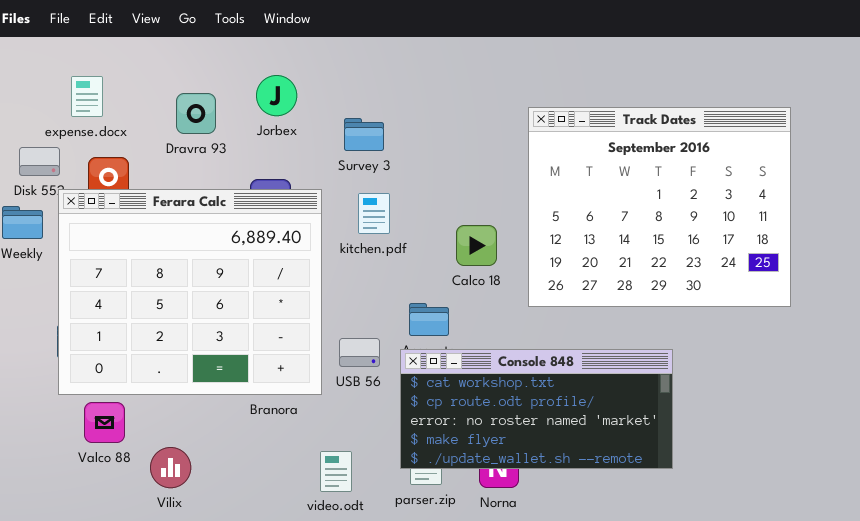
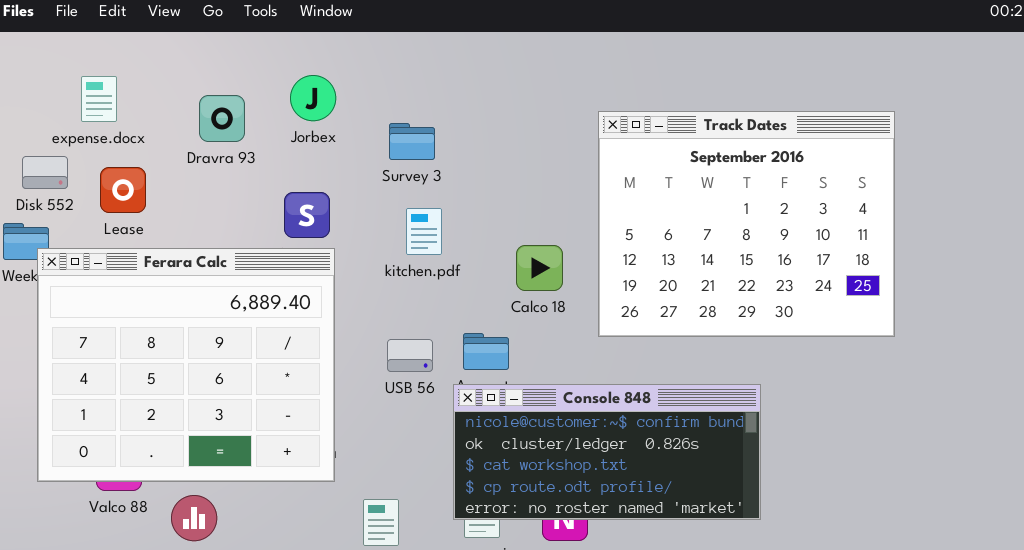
Ferara Calc: [58,189,322,395] -> [37,248,335,482], moved
USB 56: [339,338,380,367] -> [387,339,433,372], moved
Console 848: [400,349,673,469] -> [453,384,761,520], scrolled up 2 rows

